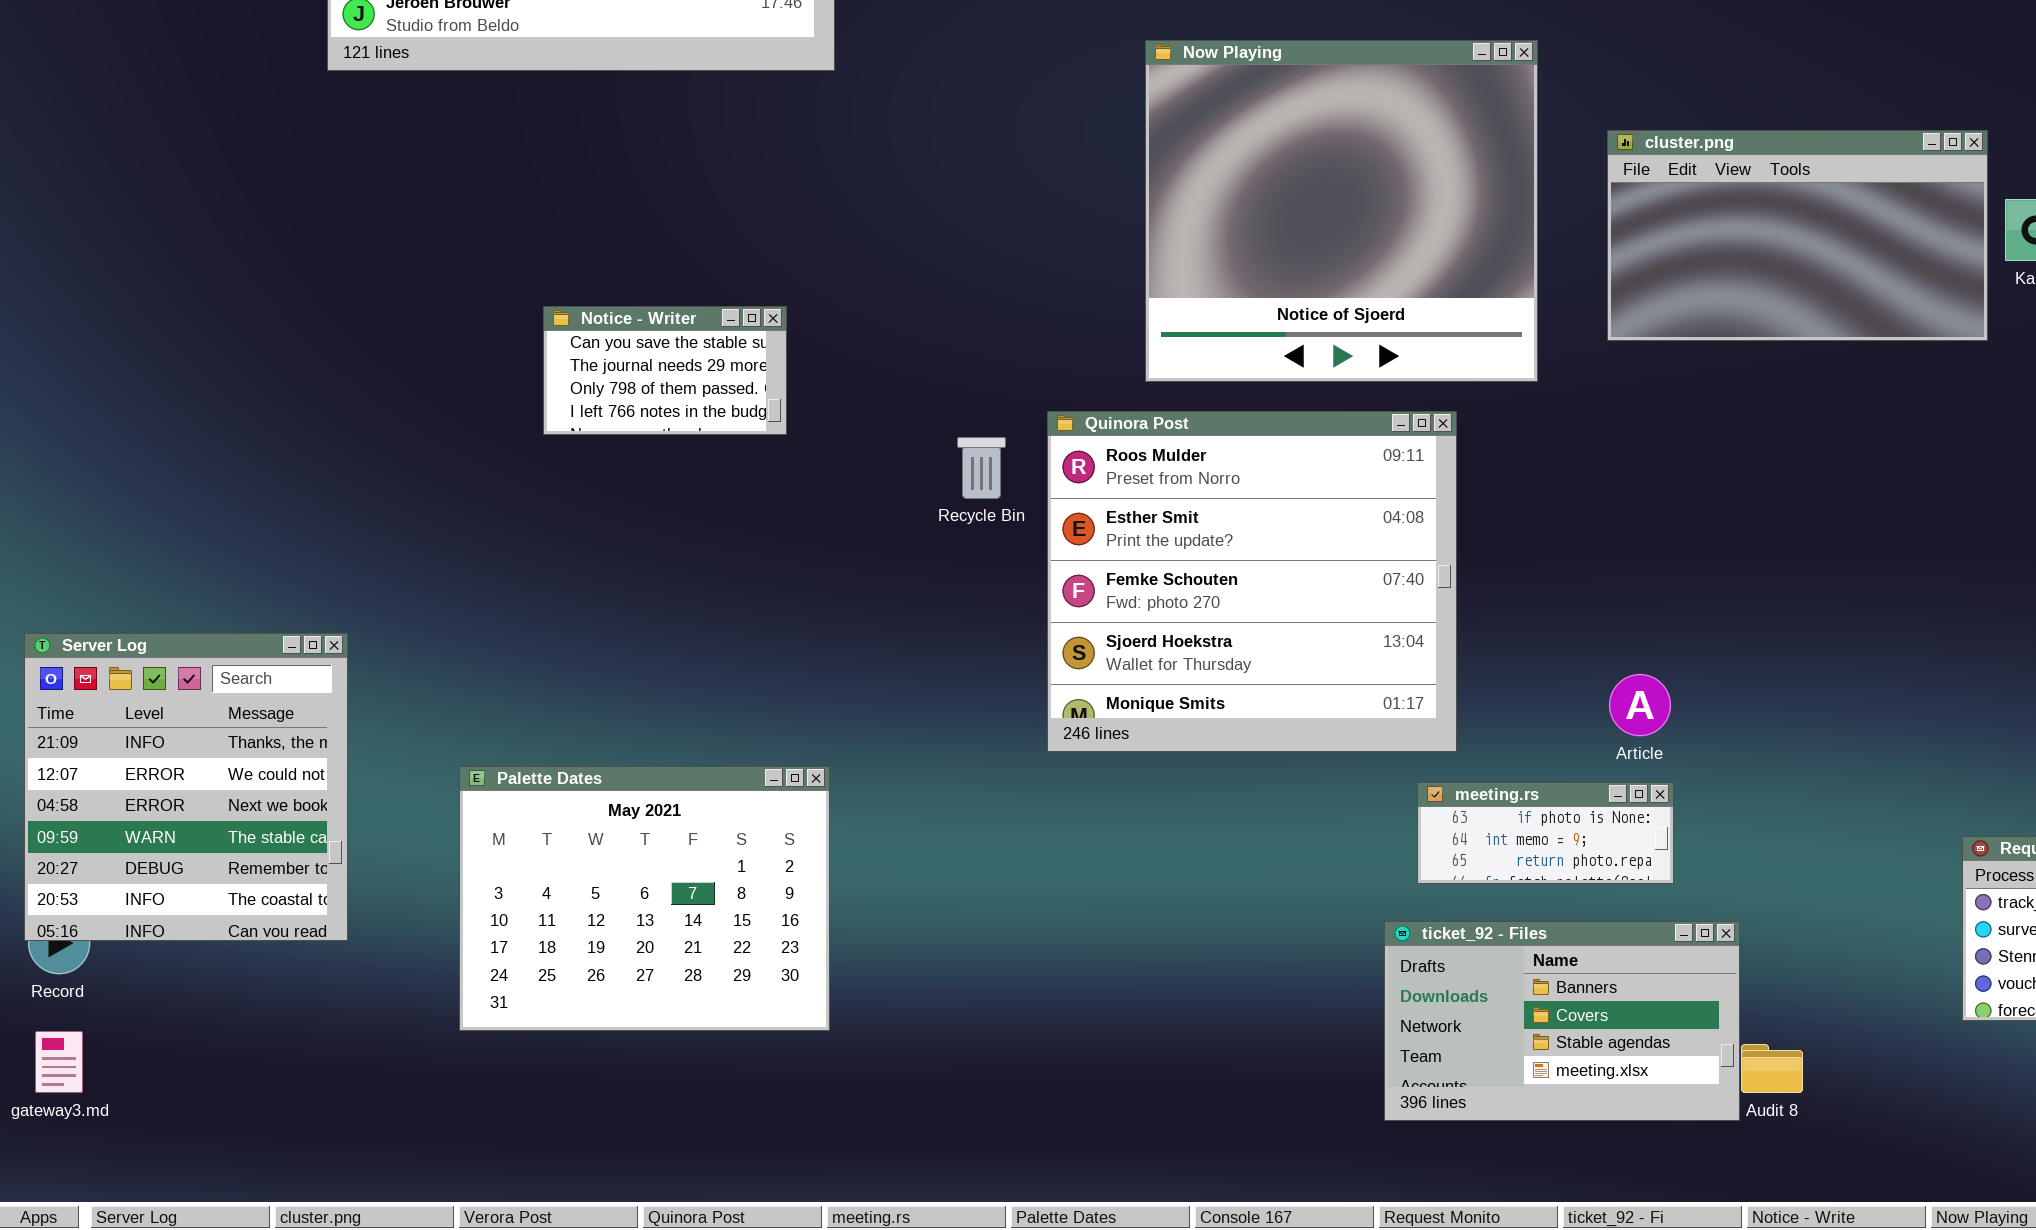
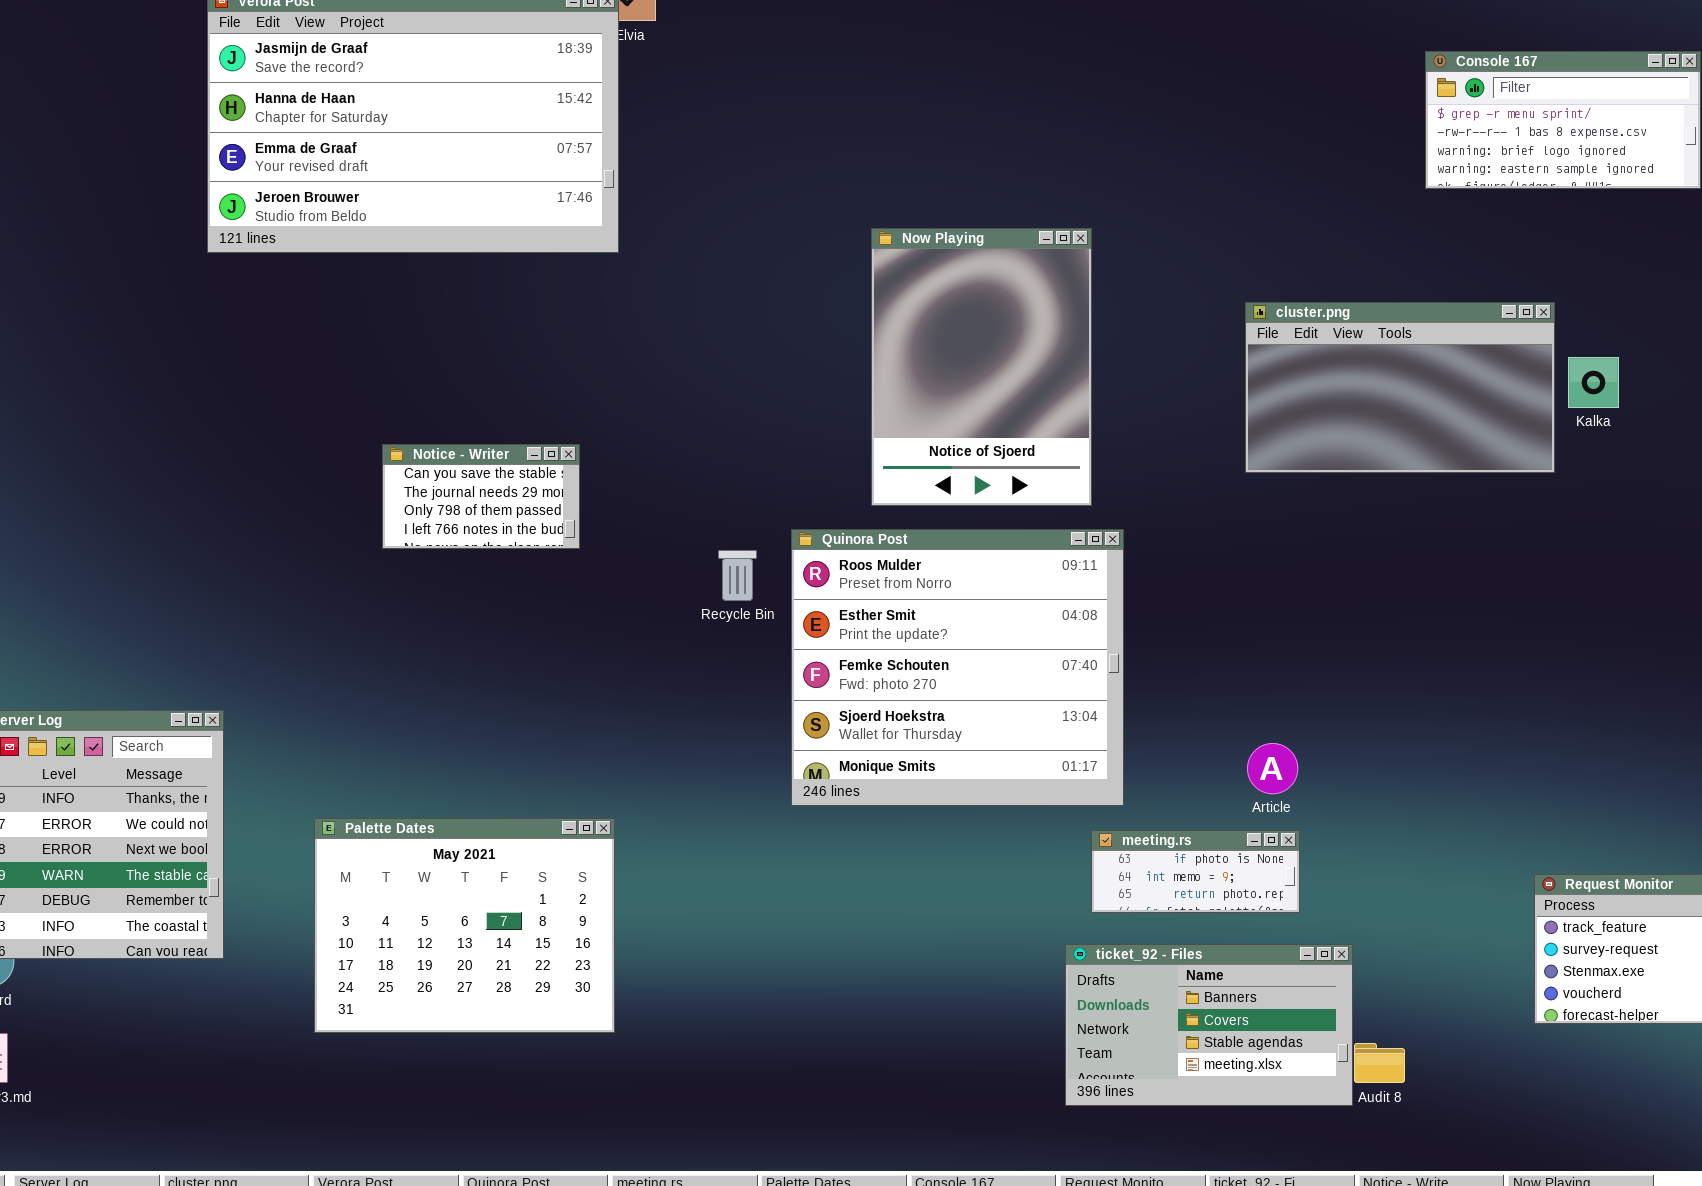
Now Playing: [1145,40,1538,382] -> [871,228,1092,506], resized

